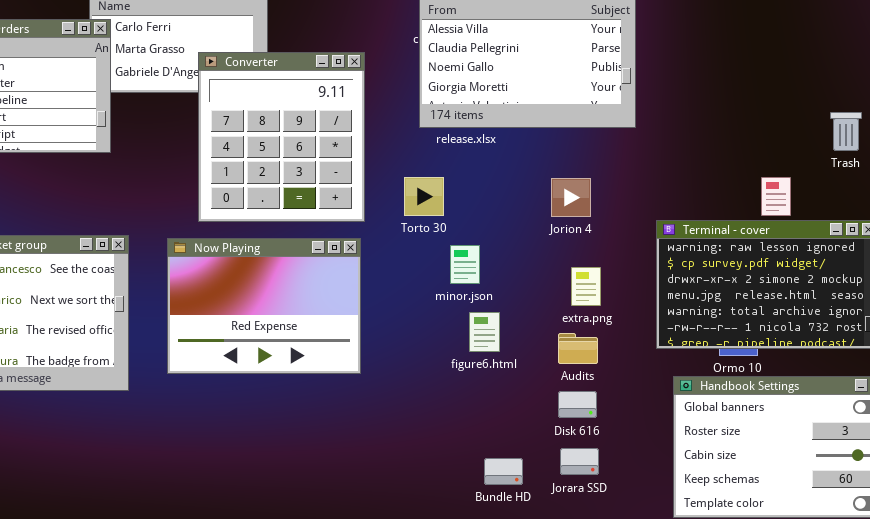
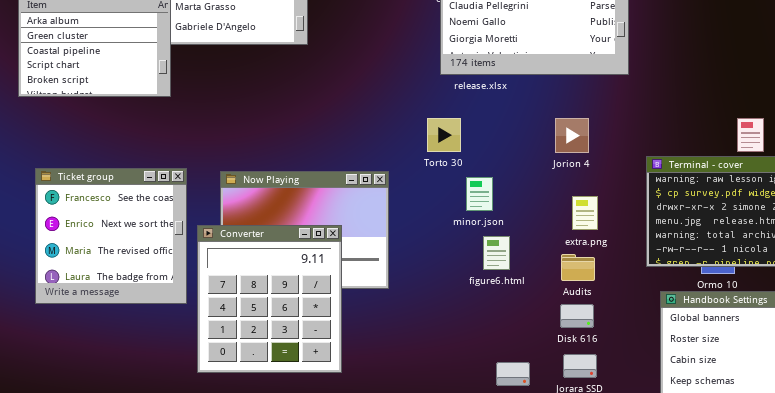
Converter: [198,52,365,222] -> [197,225,342,373], moved

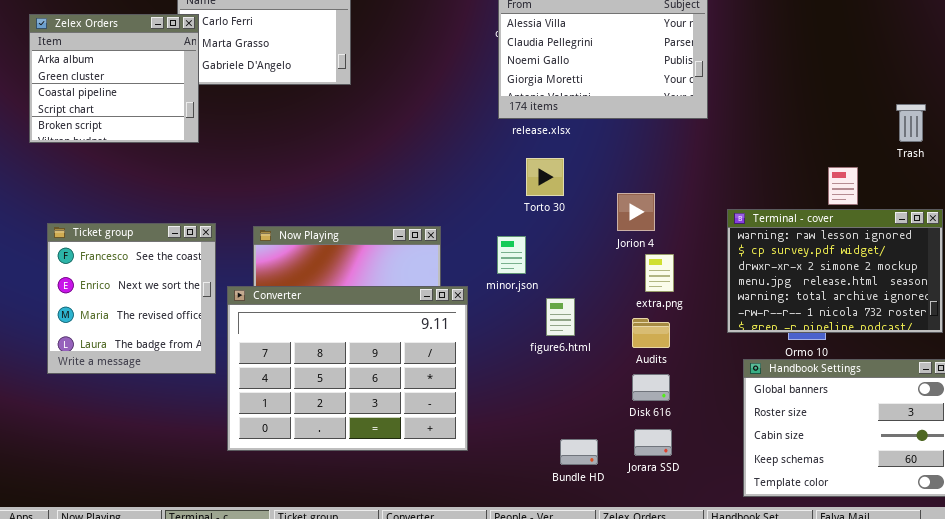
Torto 30: [427,118,461,152] -> [526,158,564,196], moved
Jorion 4: [555,118,589,153] -> [617,193,655,231], moved
minor.json: [466,177,493,211] -> [497,236,526,274], moved
Converter: [197,225,342,373] -> [227,286,468,451], resized

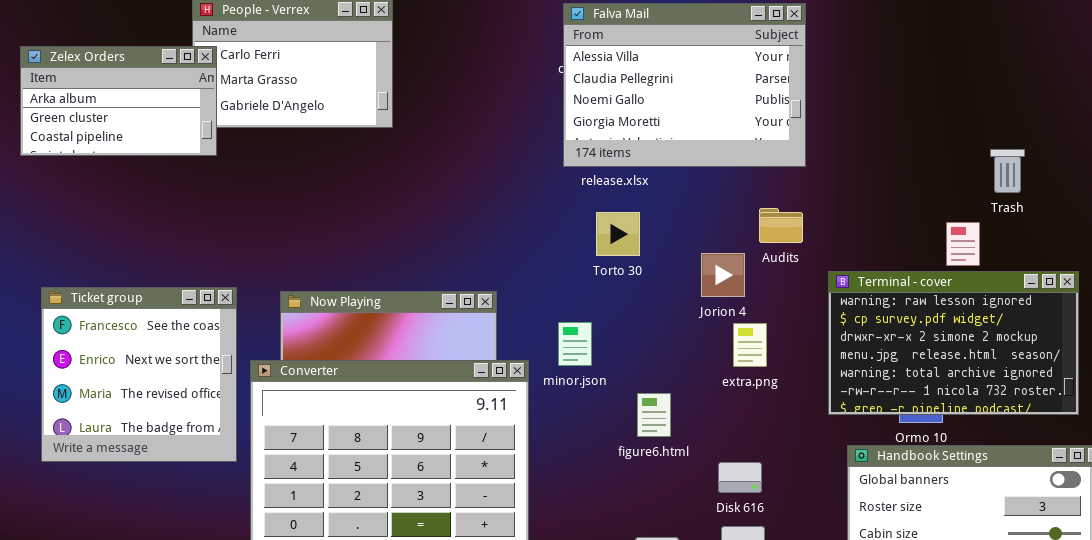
Zelex Orders: [29,14,199,143] -> [20,46,217,156], resized
Trash: [896,104,926,142] -> [990,149,1025,193], moved
minor.json: [497,236,526,274] -> [558,322,592,366], moved
figure6.html: [546,298,575,336] -> [637,393,671,437], moved
Audits: [632,318,670,348] -> [759,208,803,243], moved

